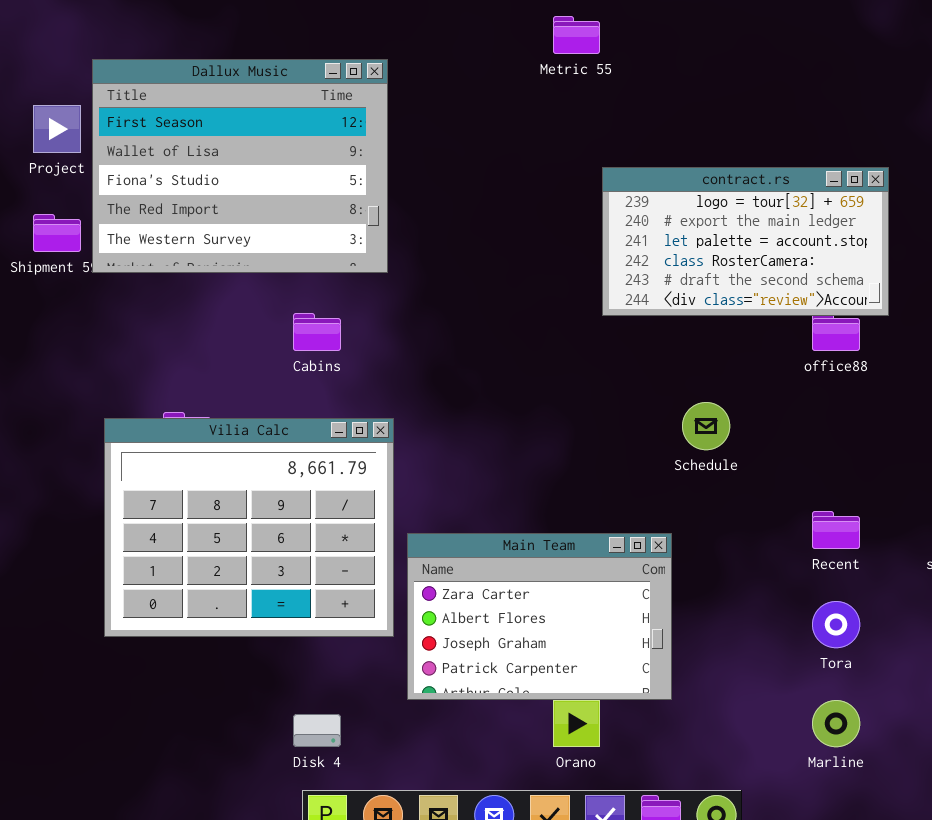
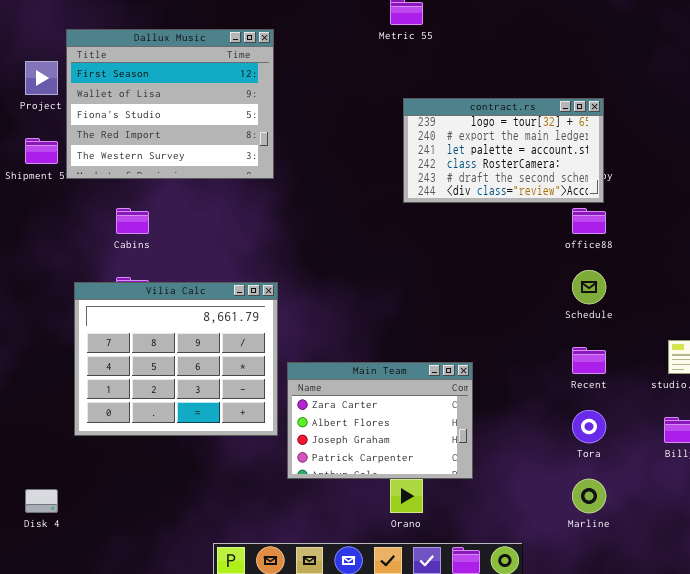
contract.rs: [602,167,889,316] -> [403,98,604,203], moved
Cabins: [293,313,341,351] -> [116,208,149,234], moved
Schedule: [682,402,730,450] -> [572,270,606,304], moved
Disk 4: [293,714,341,747] -> [25,489,58,513], moved

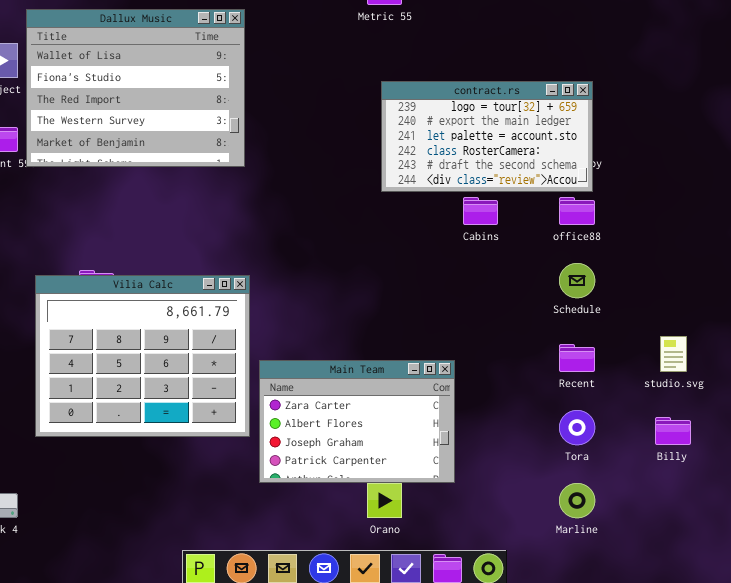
Dallux Music: [66,29,274,179] -> [26,9,245,167], scrolled down 1 row
Cabins: [116,208,149,234] -> [463,197,498,225], moved

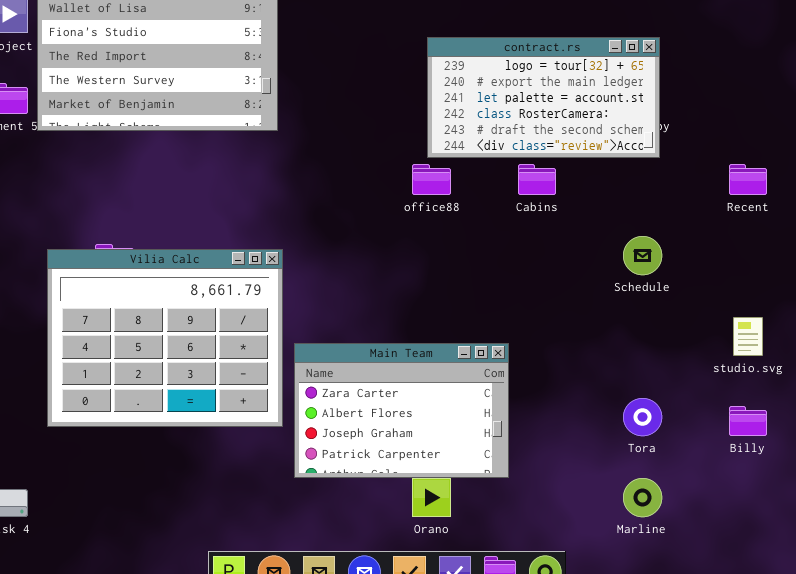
office88: [559,197,595,225] -> [412,164,451,195], moved
Recent: [559,344,595,372] -> [729,164,767,195], moved

